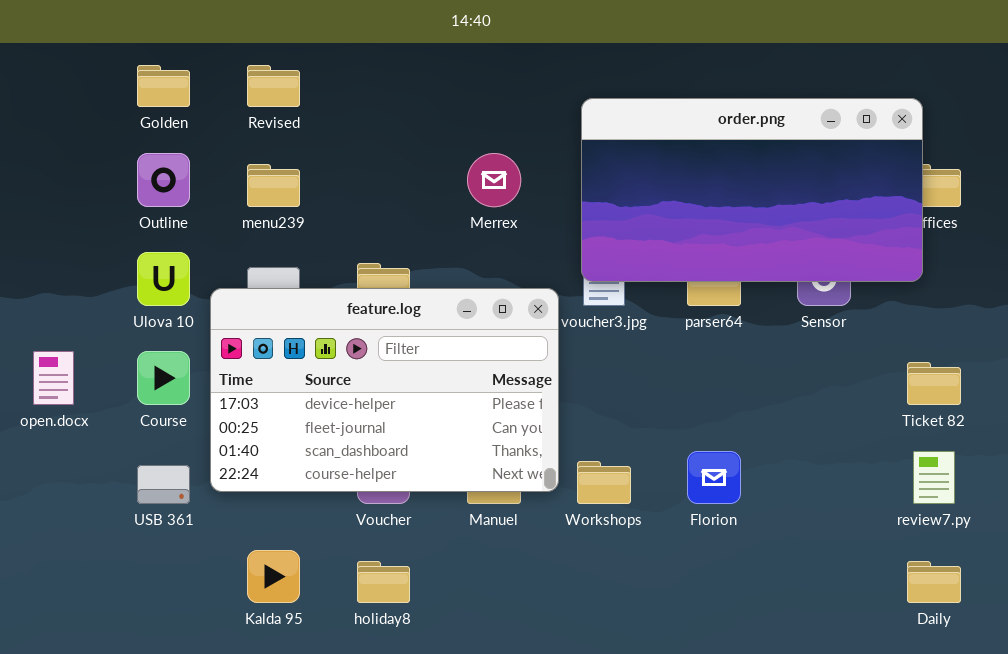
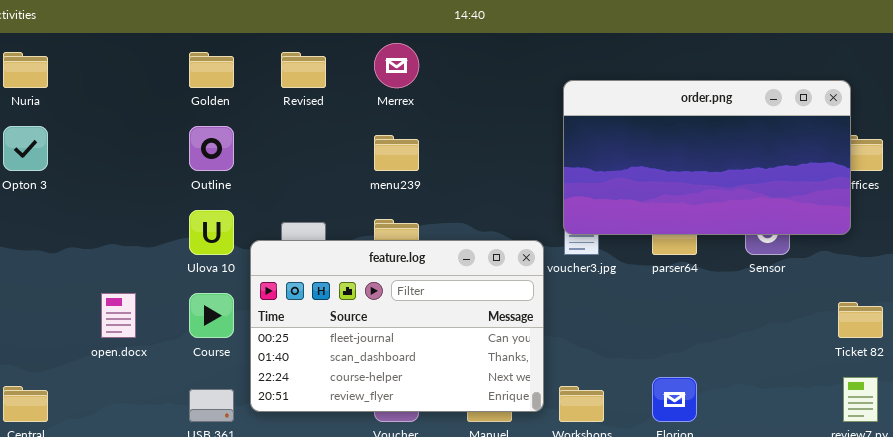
Merrex: [467,153,521,207] -> [374,43,419,88], moved
menu239: [247,164,300,207] -> [374,135,419,171], moved
feature.log: [210,288,559,492] -> [250,240,544,412], scrolled down 1 row

